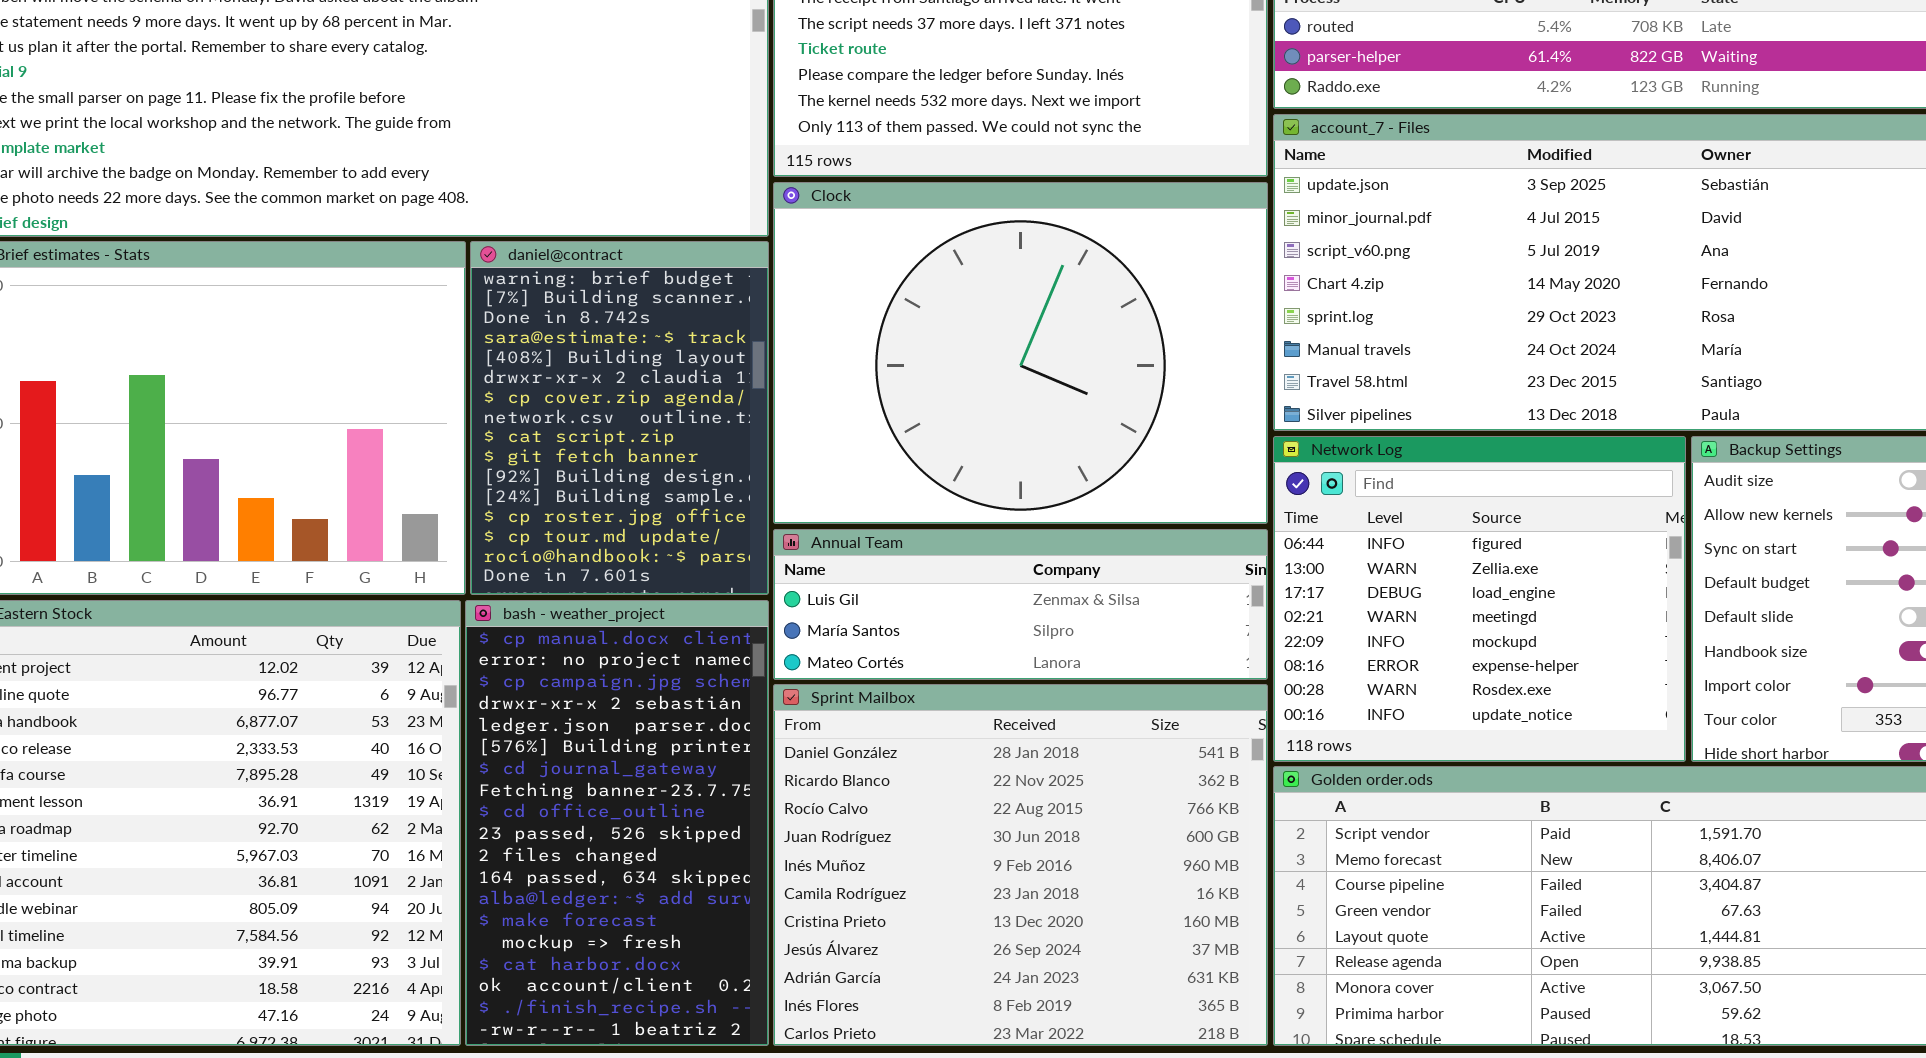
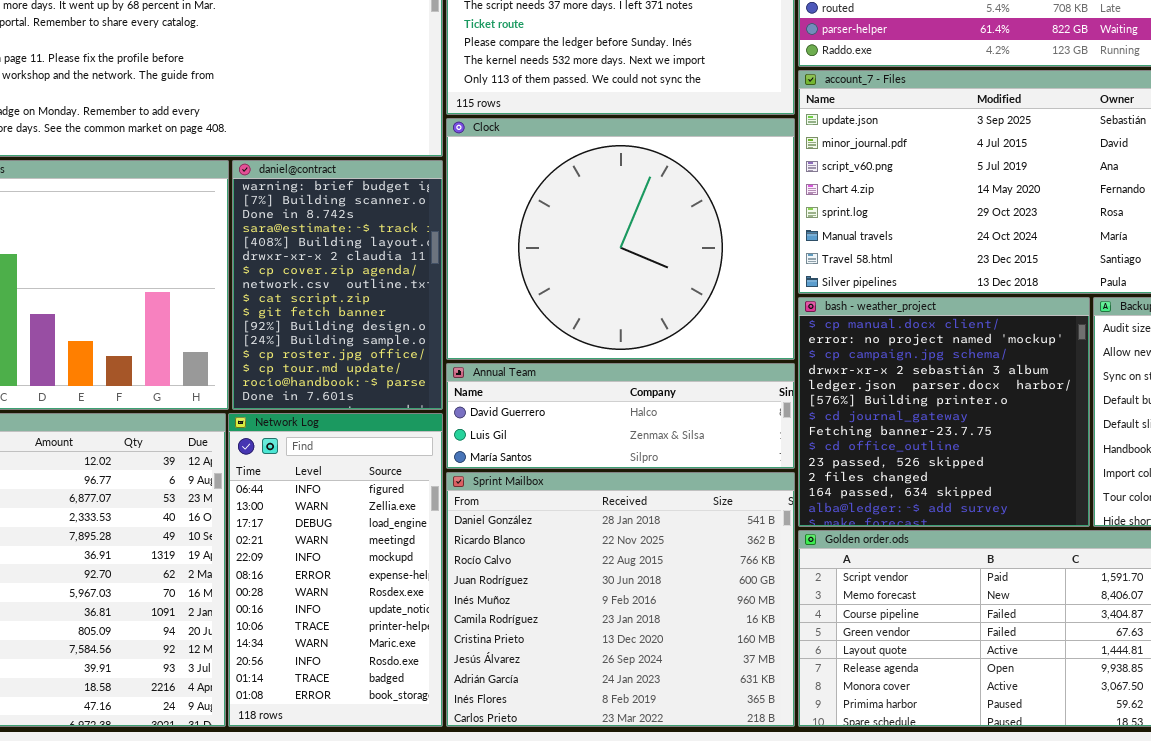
Network Log: [1273,436,1686,762] -> [228,413,443,727], moved, resized
Annual Team: [773,529,1268,680] -> [446,363,795,469], scrolled up 1 row
bash - weather_project: [465,600,769,1046] -> [798,297,1090,527], moved, resized

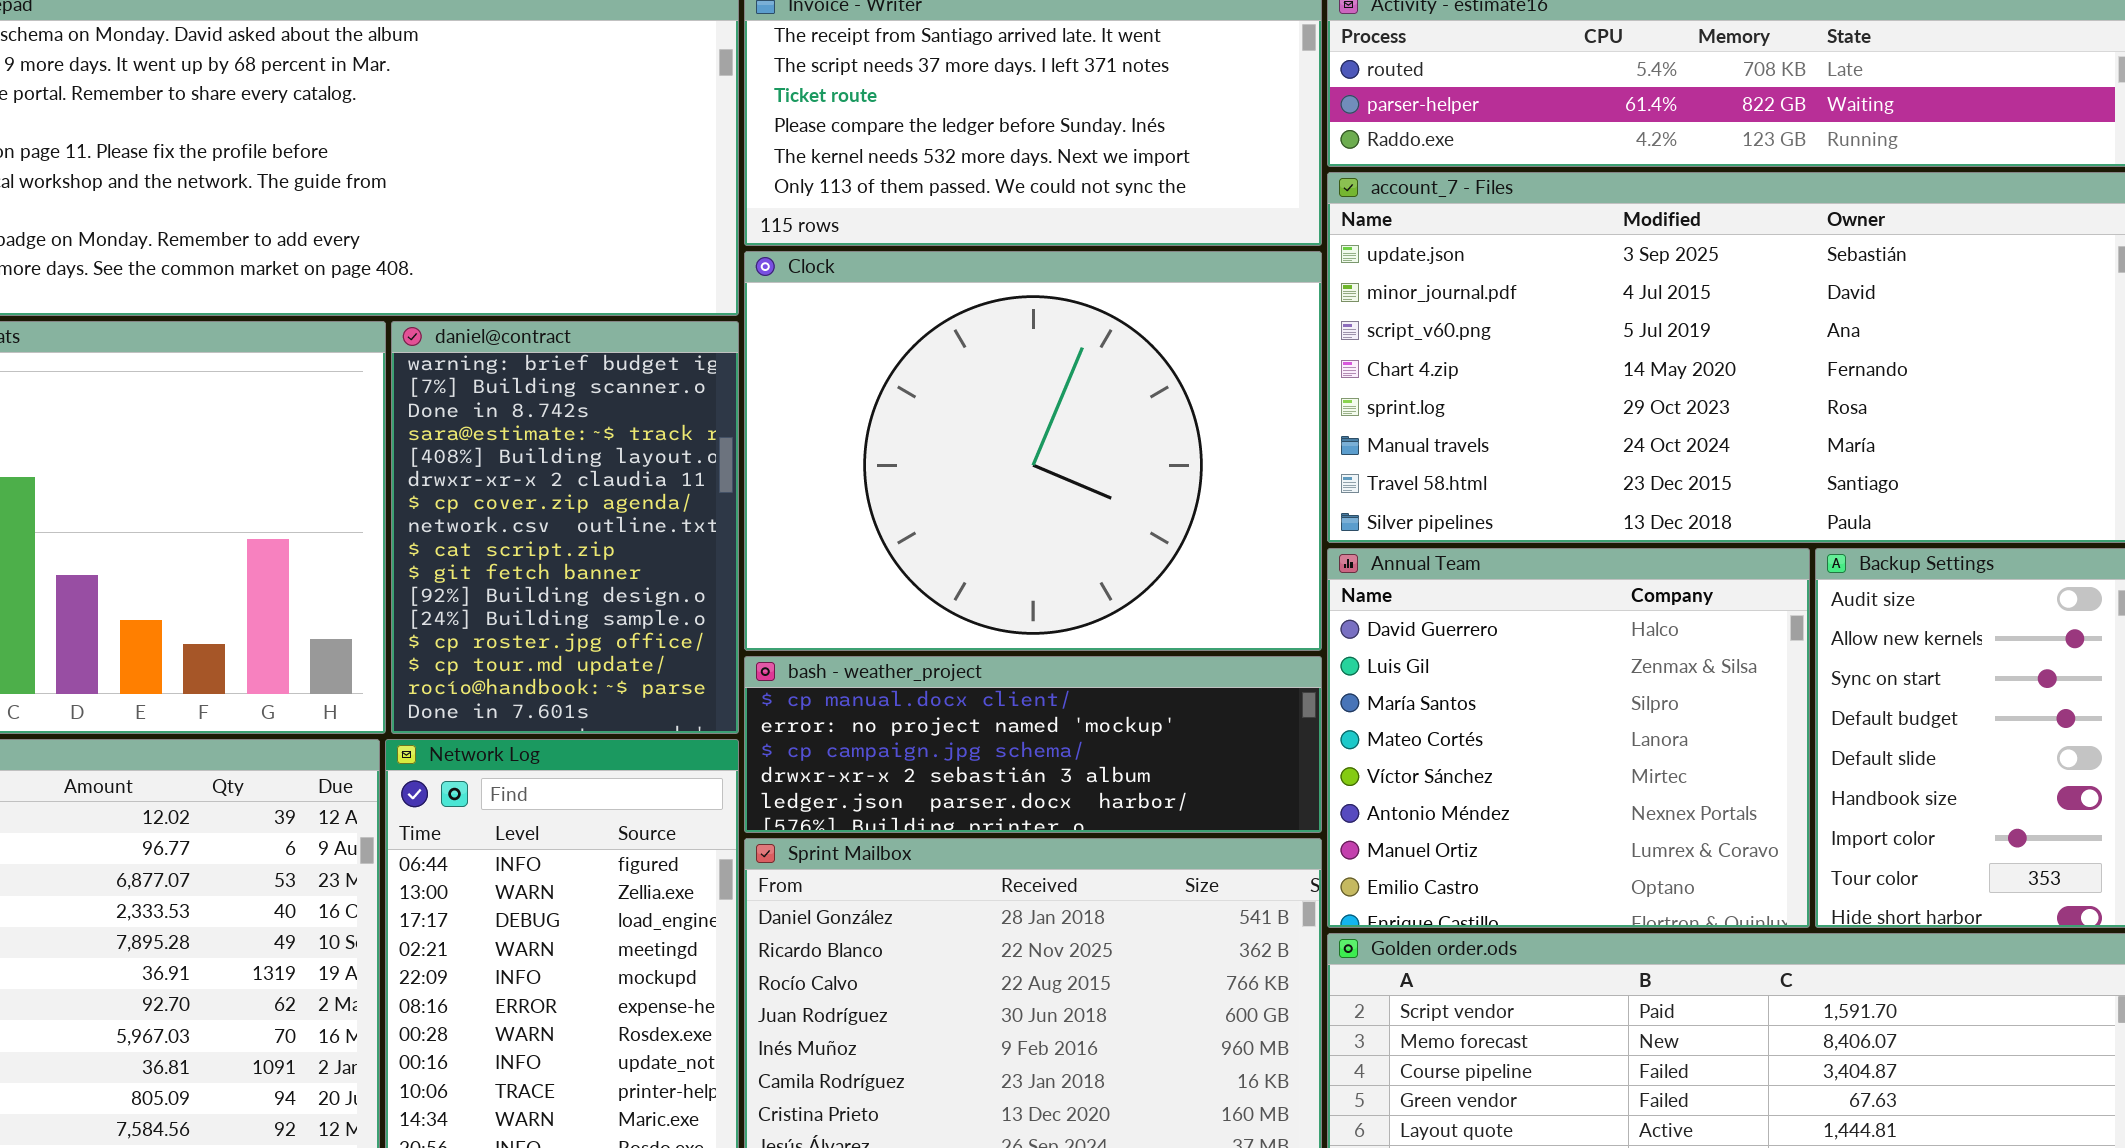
bash - weather_project: [798,297,1090,527] -> [744,656,1322,833], moved, resized
Annual Team: [446,363,795,469] -> [1327,548,1810,928], moved, resized

